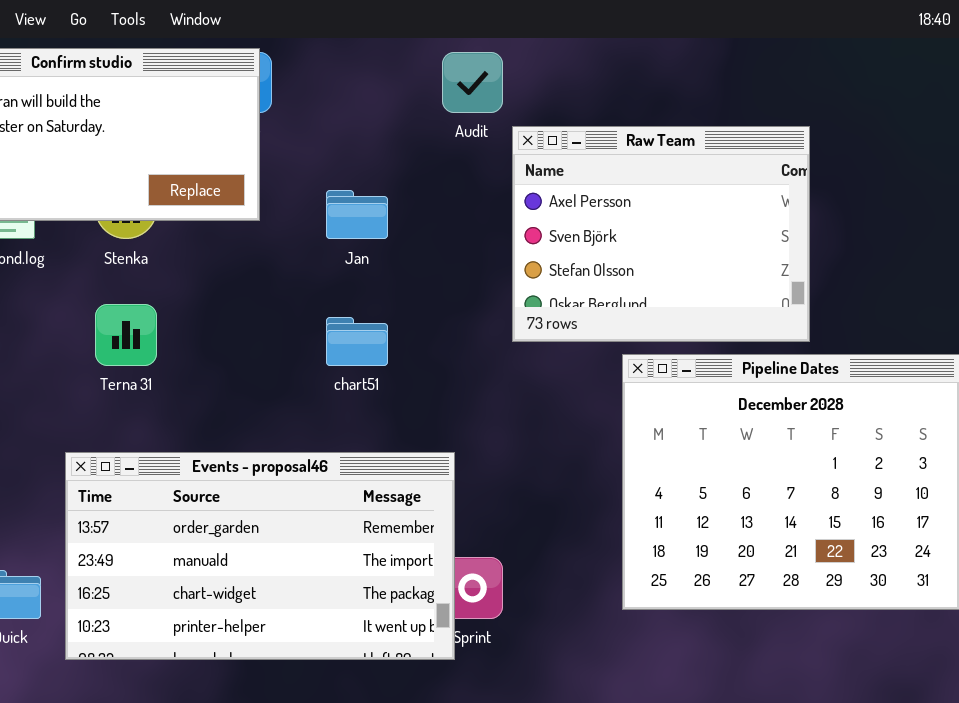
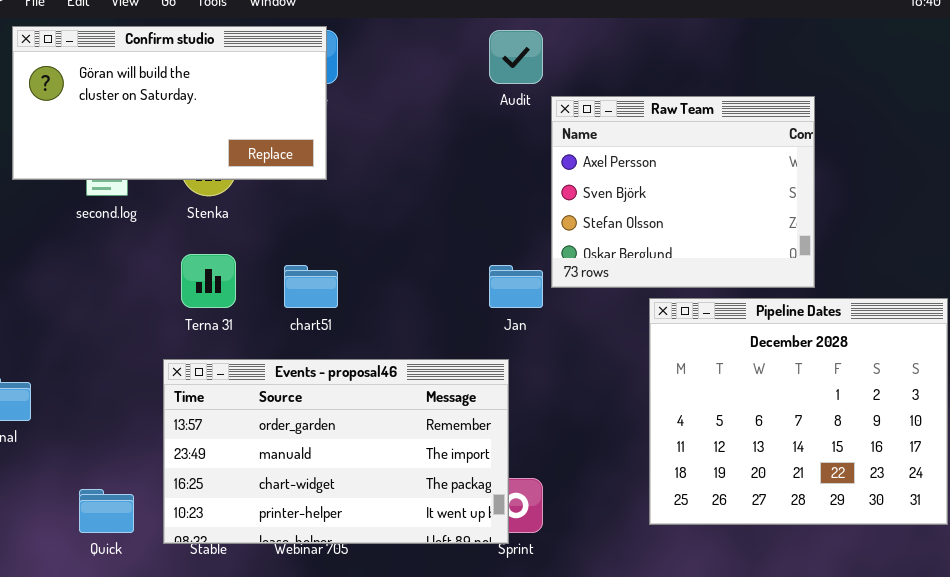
Jan: [326,190,388,239] -> [489,265,543,308], moved
chart51: [326,317,388,366] -> [284,265,338,308], moved
Events - proposal46: [65,452,455,660] -> [163,359,509,544], moved

